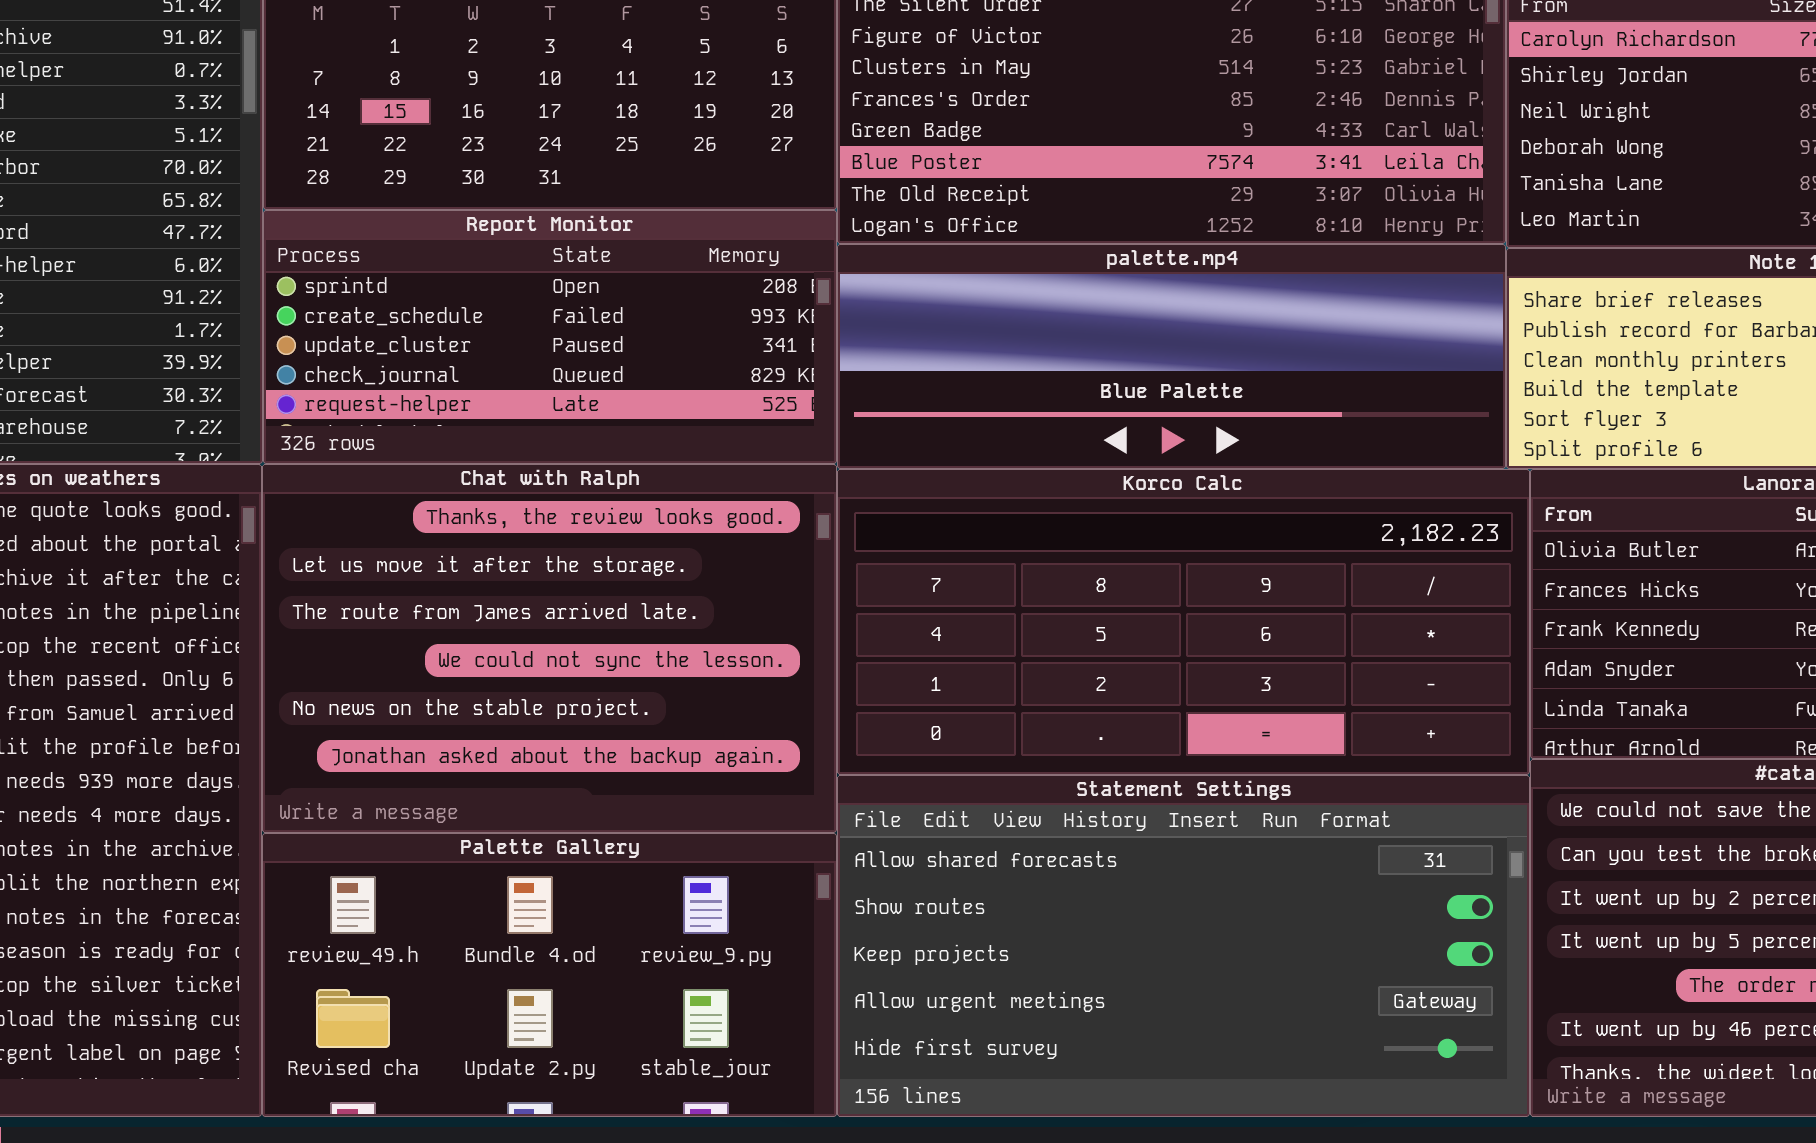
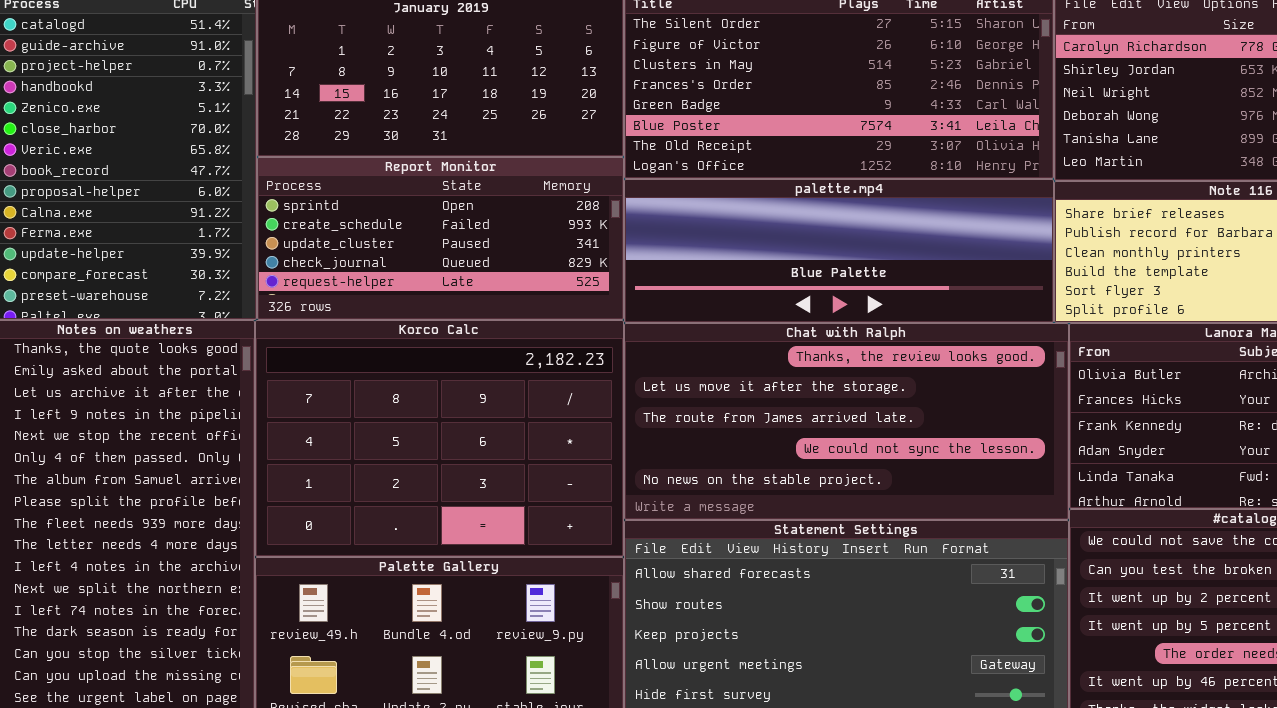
Chat with Ralph: [262,464,837,833] -> [624,323,1069,520], moved, resized
Korco Calc: [837,469,1530,775] -> [255,320,624,557], moved, resized

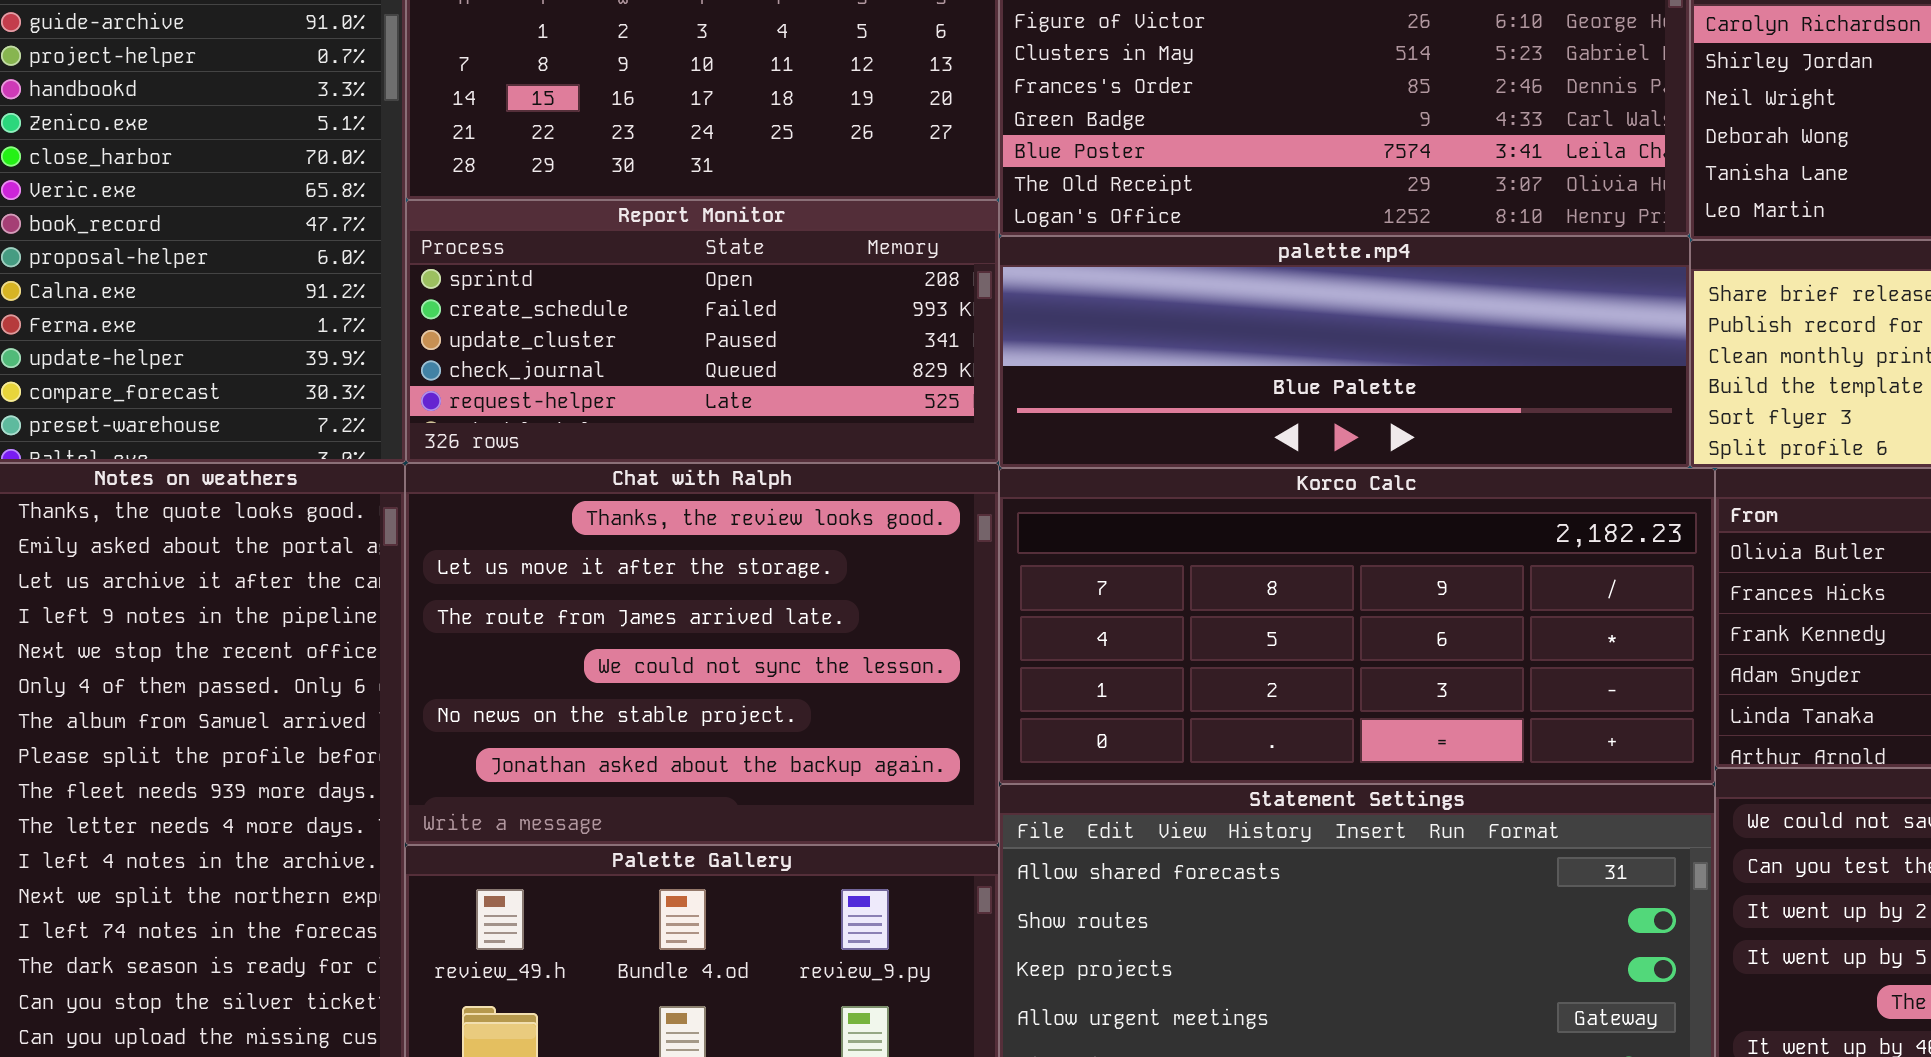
Korco Calc: [255,320,624,557] -> [999,468,1715,784], moved, resized
Chat with Ralph: [624,323,1069,520] -> [405,463,999,845], moved, resized

